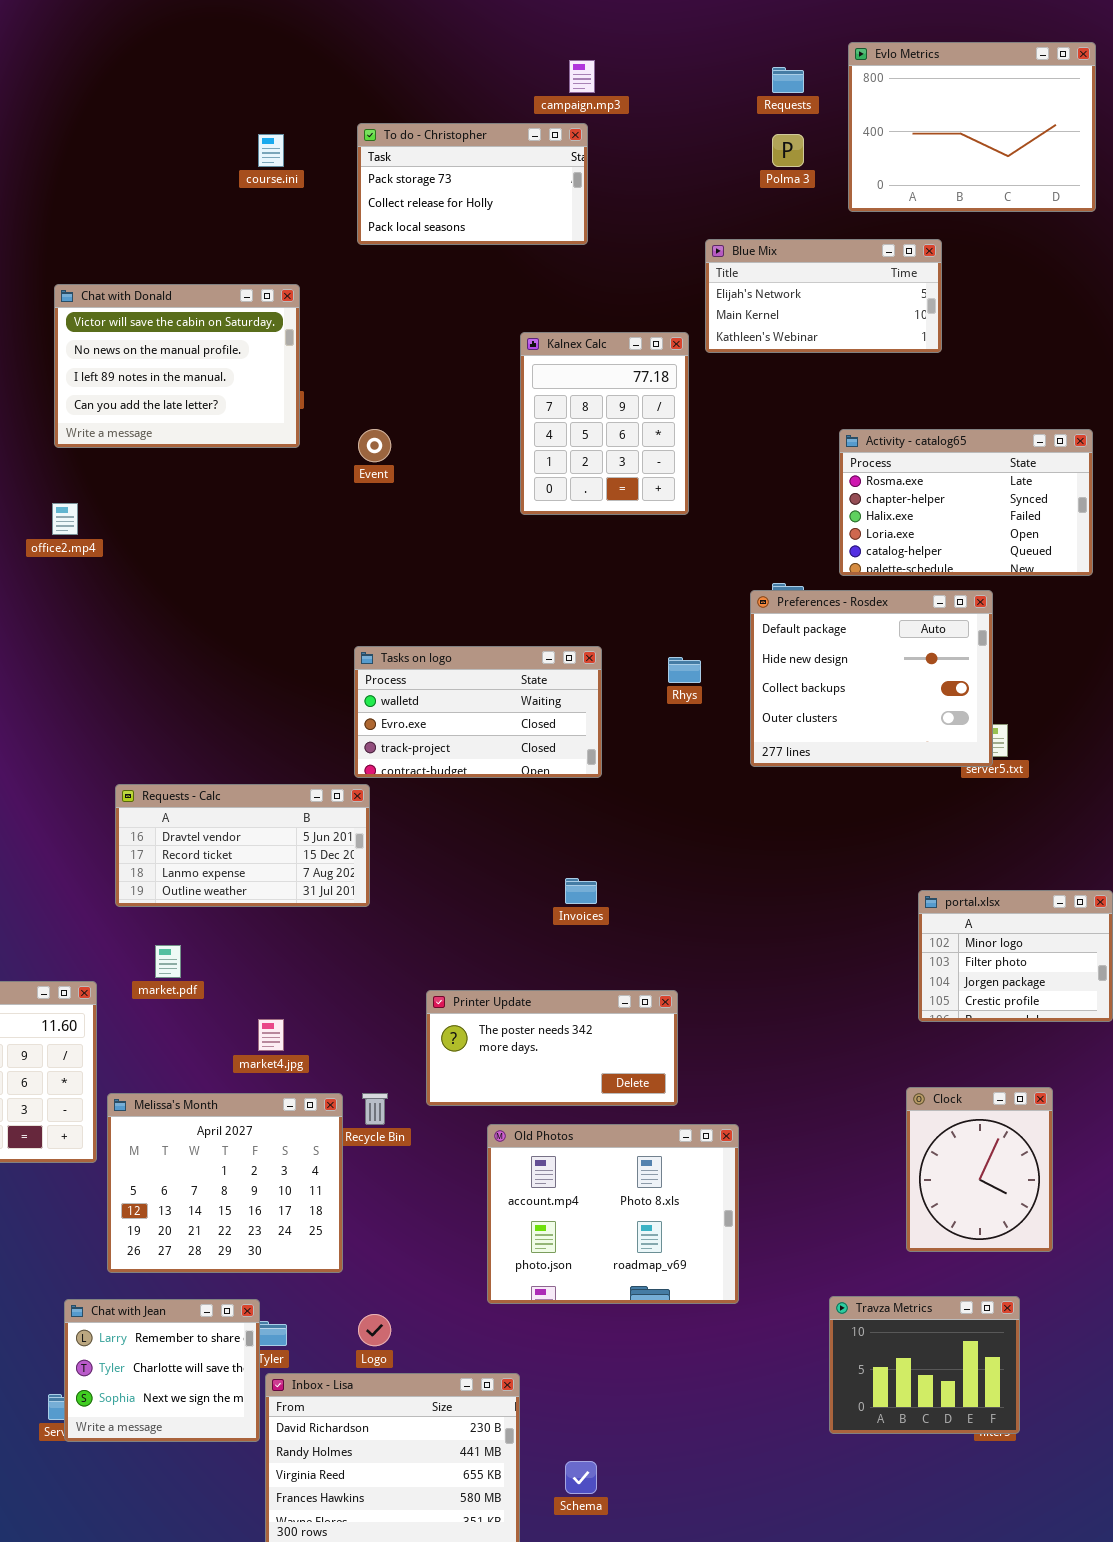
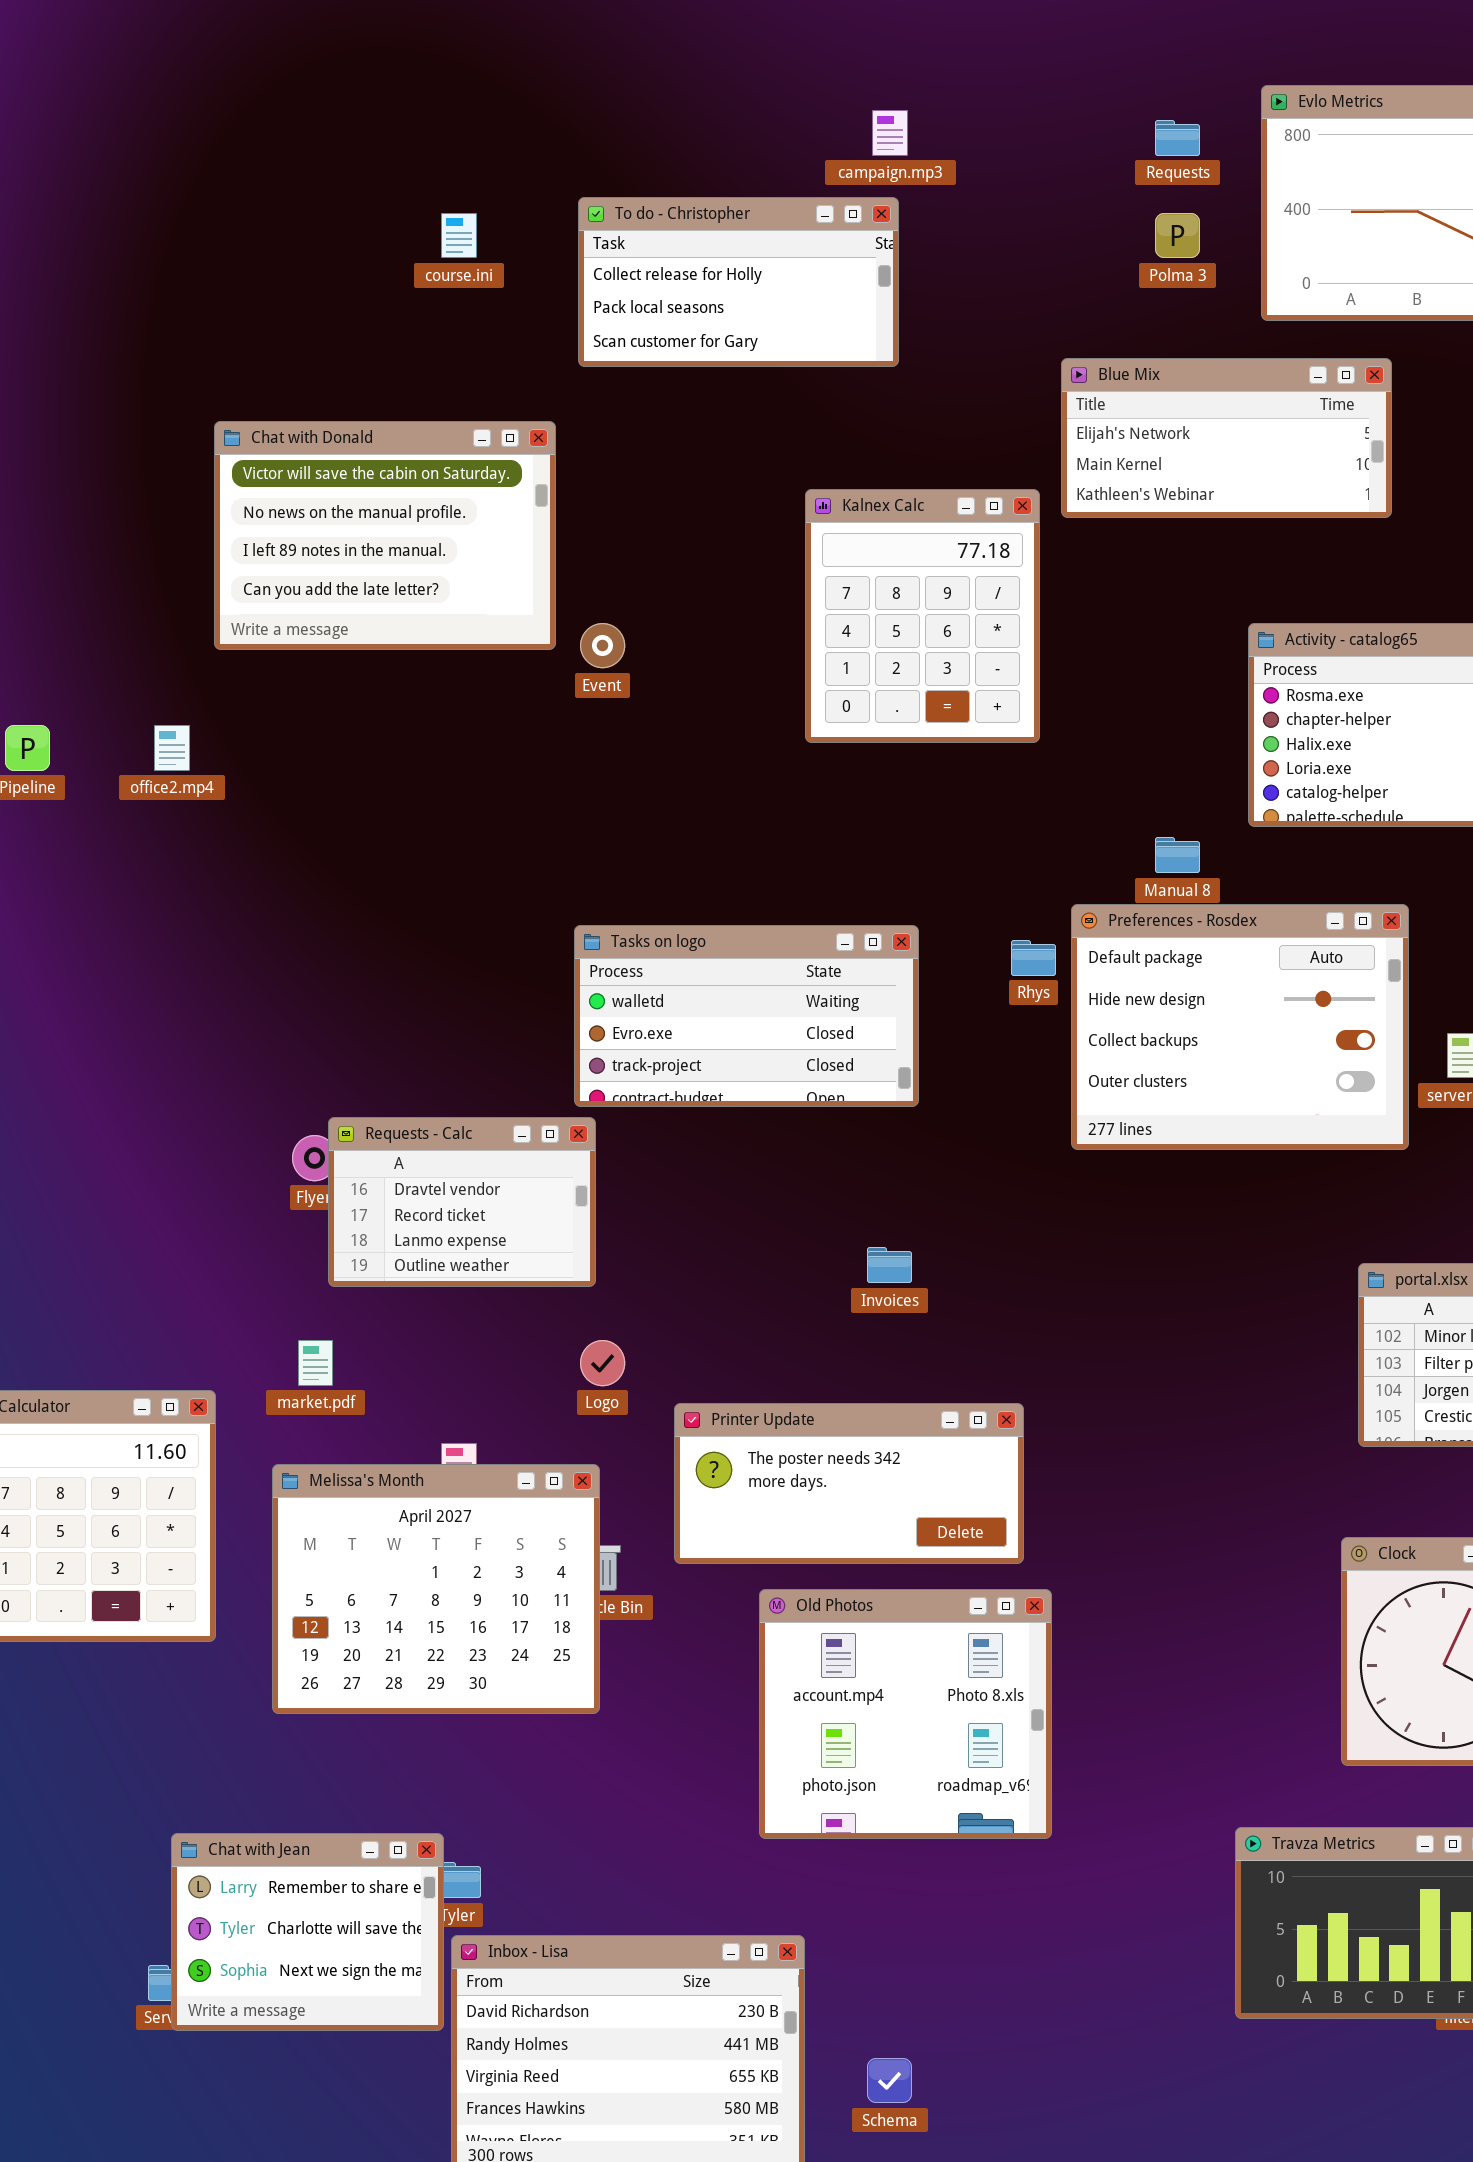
To do - Christopher: [357,123,588,245] -> [578,197,899,367], scrolled down 1 row
Chat with Donald: [54,284,300,448] -> [214,421,556,650], moved
Preferences - Rosdex: [750,590,993,767] -> [1071,904,1409,1150], moved
Requests - Calc: [115,784,370,907] -> [328,1117,596,1287], resized
Melissa's Month: [107,1093,343,1273] -> [272,1464,600,1714], moved
Old Photos: [487,1124,739,1304] -> [759,1589,1052,1839], resized
Logo: [358,1314,391,1346] -> [580,1340,625,1386], moved

